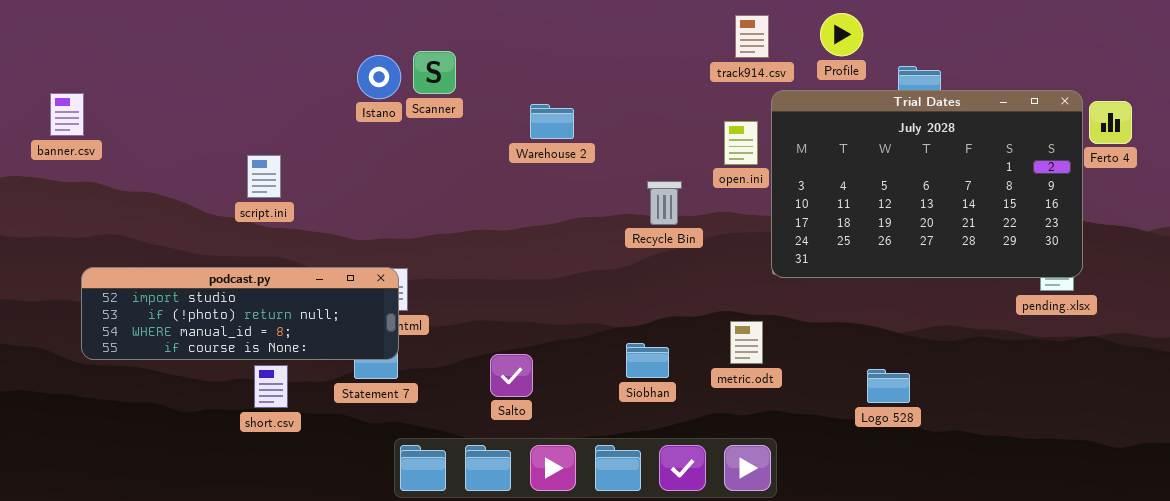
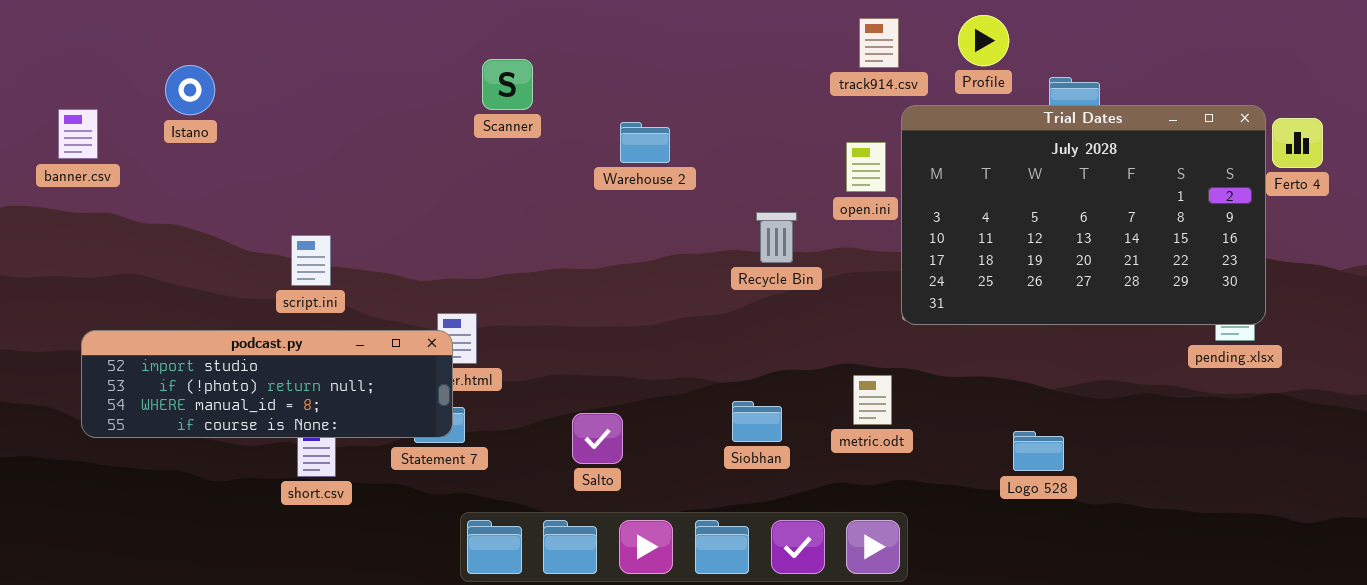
Istano: [357,55,401,99] -> [165,65,215,115], moved
script.ini: [247,155,281,198] -> [291,235,331,286], moved
podcast.py: [81,267,399,360] -> [81,330,453,438], moved

